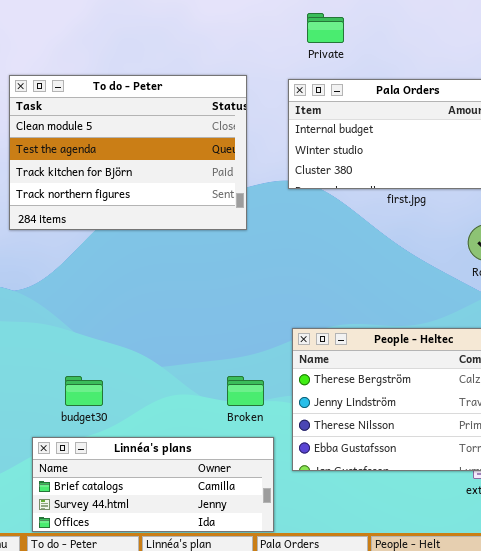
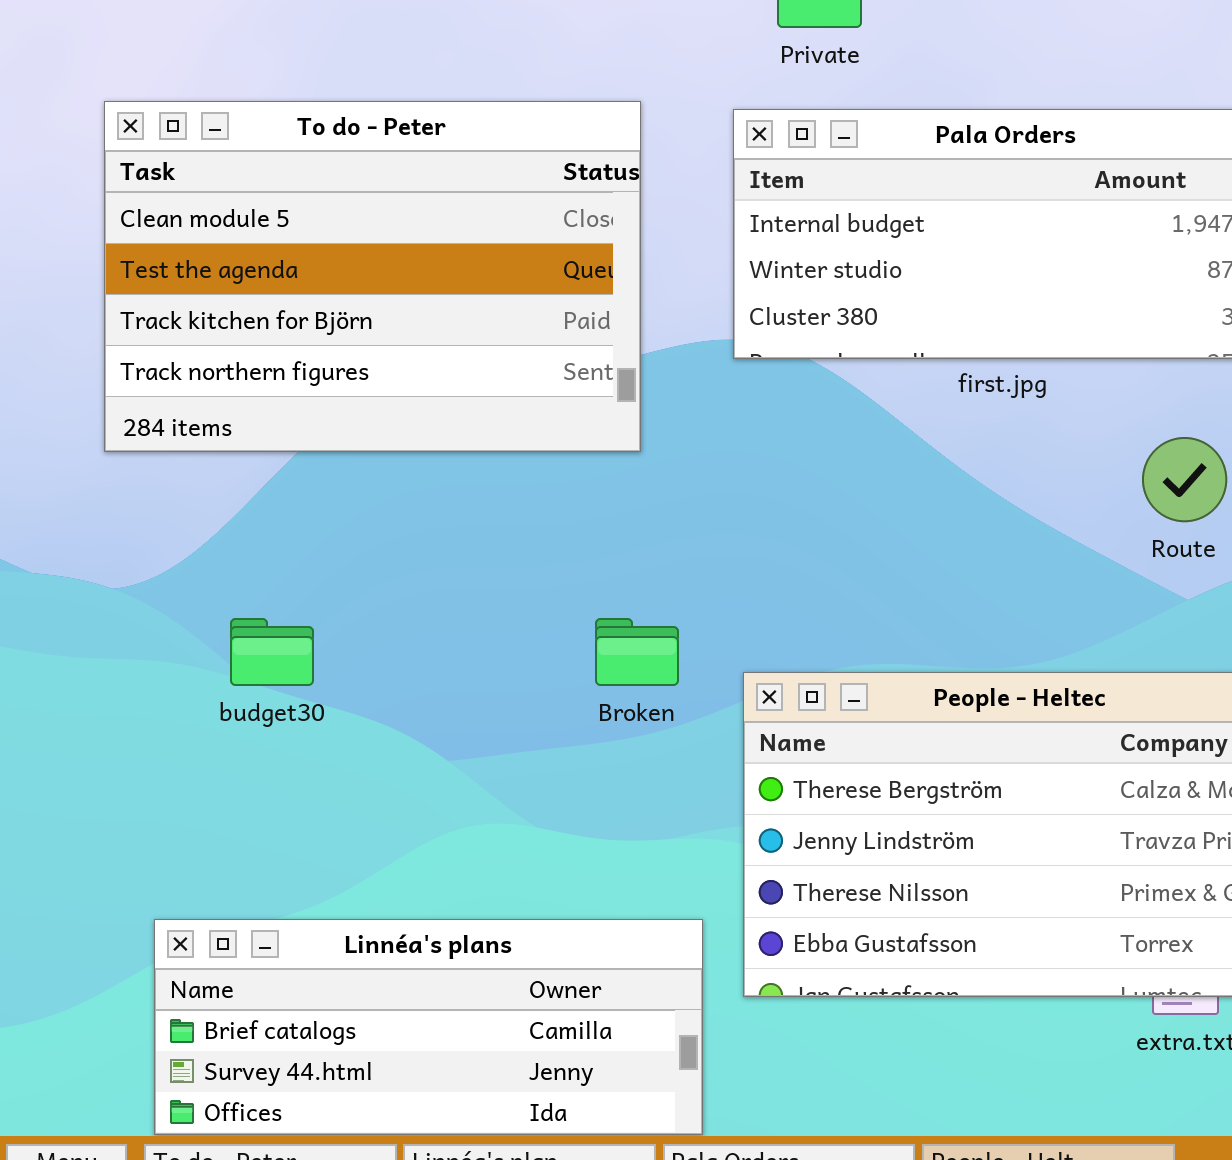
budget30: [65,376,103,406] -> [230,618,314,686], moved
Broken: [227,376,264,406] -> [595,618,679,686], moved

